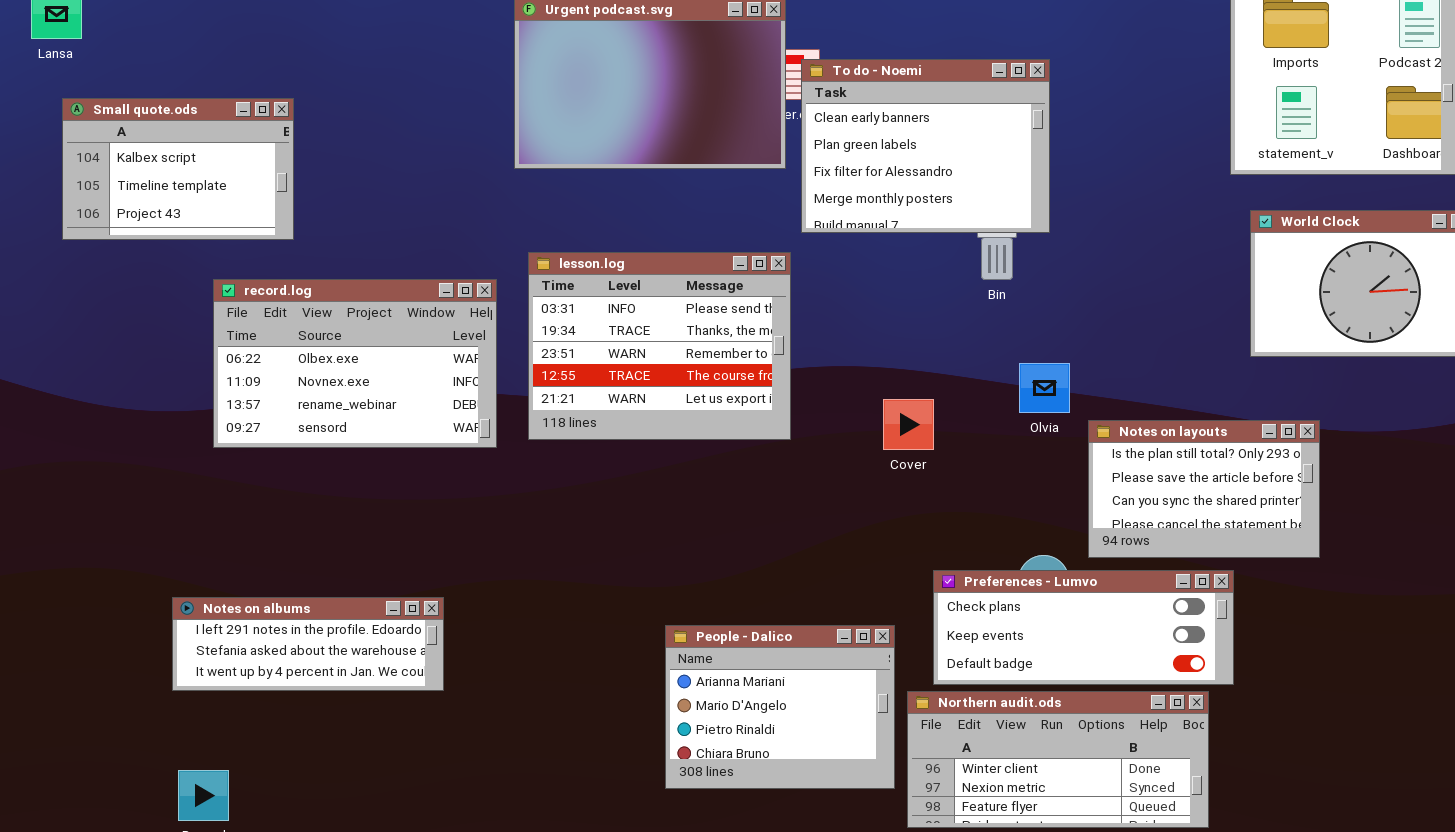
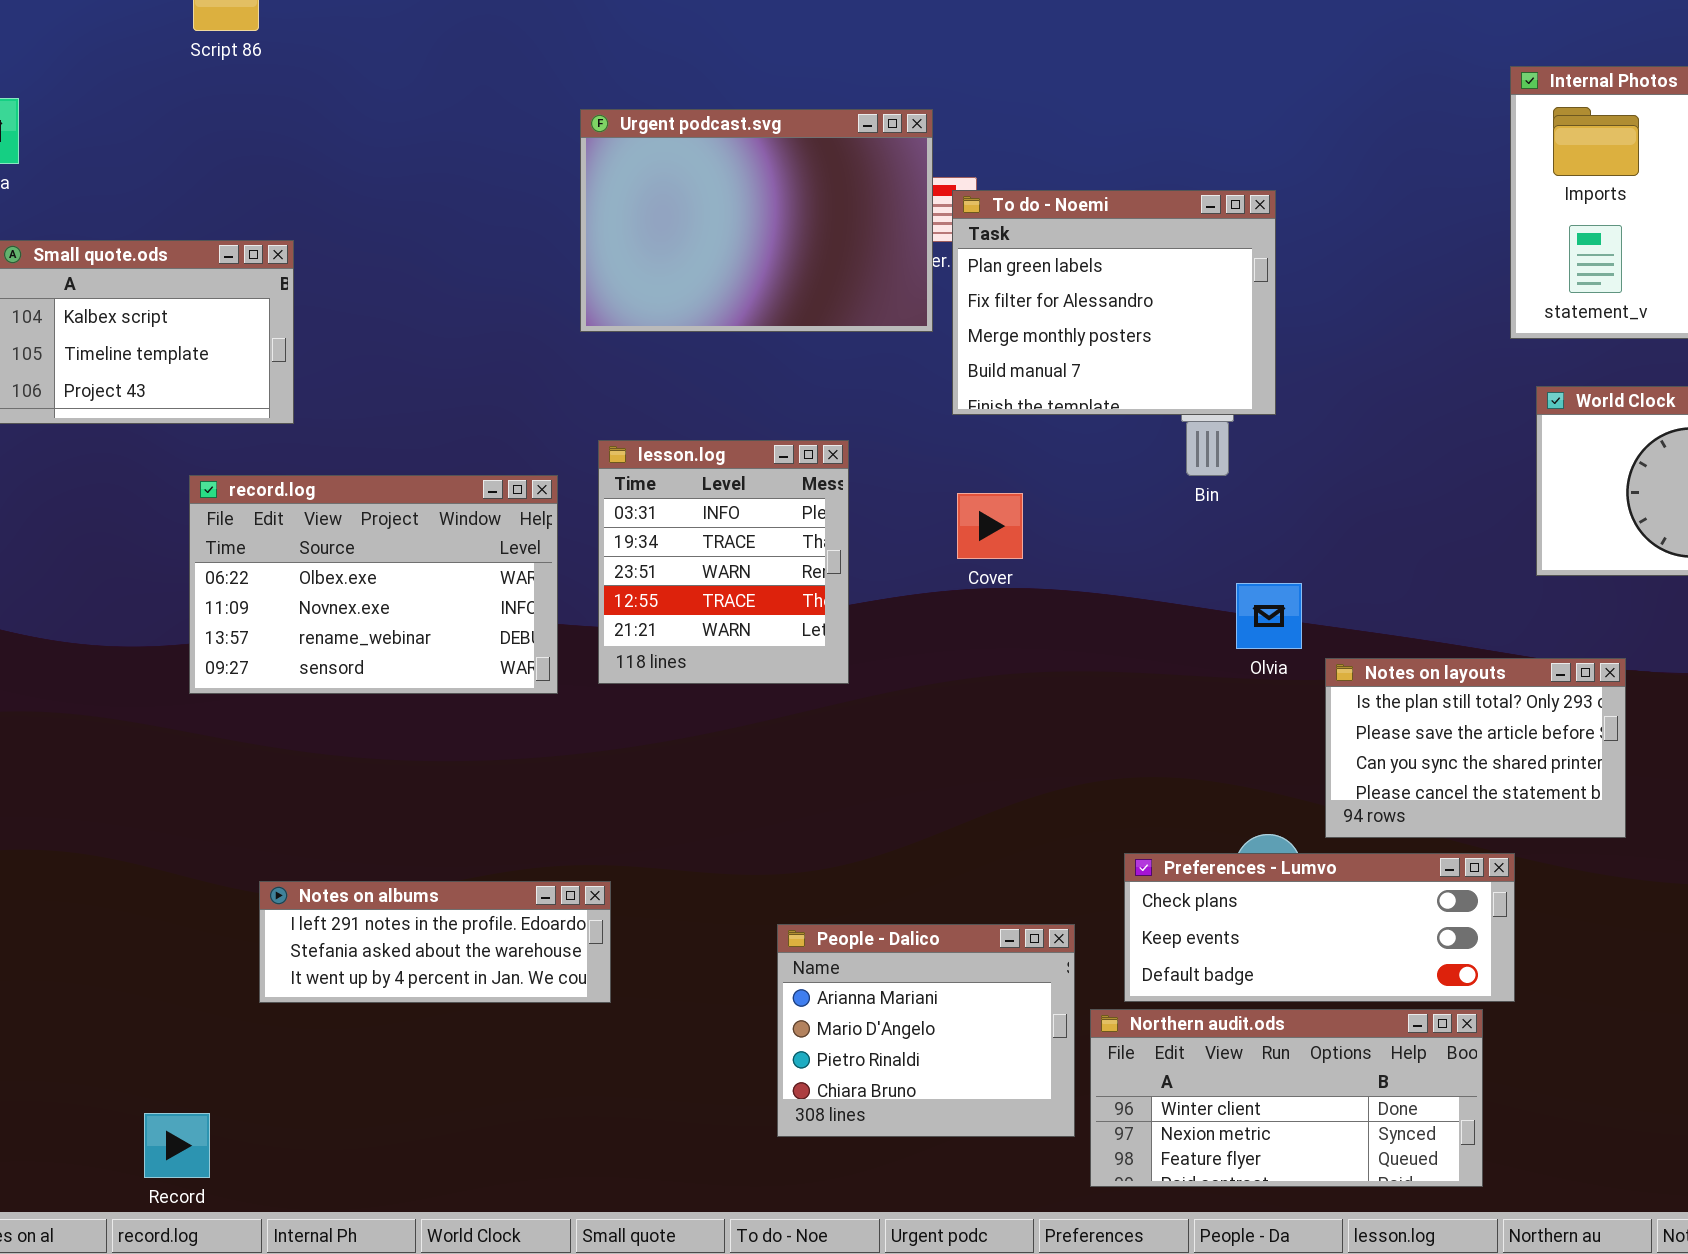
To do - Noemi: [801,59,1050,233] -> [952,190,1276,415], scrolled down 1 row
lesson.log: [528,252,791,440] -> [598,440,849,684], resized
Cover: [883,399,934,450] -> [957,493,1023,559], moved
Notes on albums: [172,597,444,691] -> [259,881,611,1003], moved

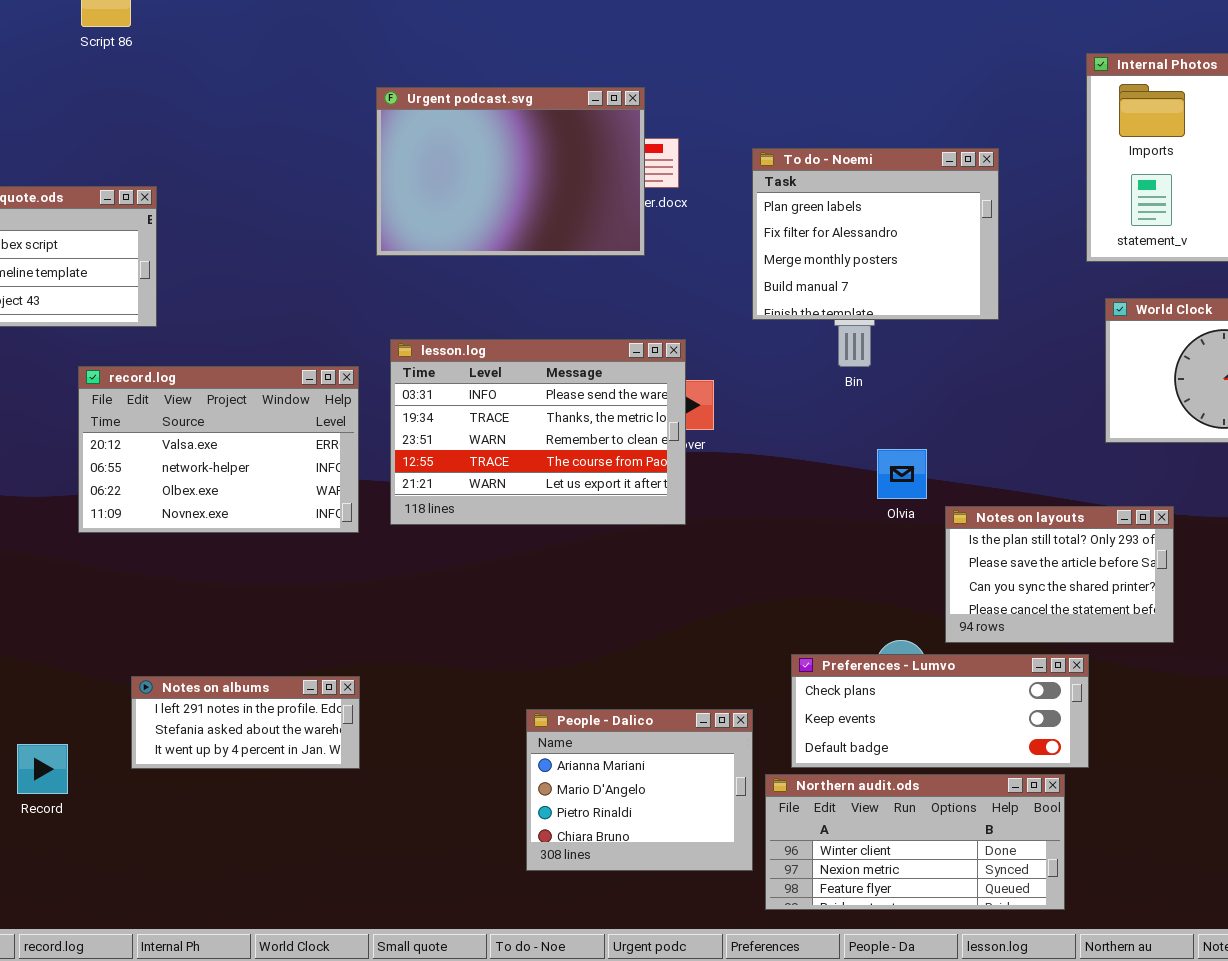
To do - Noemi: [952,190,1276,415] -> [752,148,999,320], moved
lesson.log: [598,440,849,684] -> [390,339,686,525], resized
record.log: [189,475,558,694] -> [78,366,359,533], scrolled up 2 rows
Notes on albums: [259,881,611,1003] -> [131,676,360,769], resized
Record: [144,1113,210,1178] -> [17,744,68,794], moved

